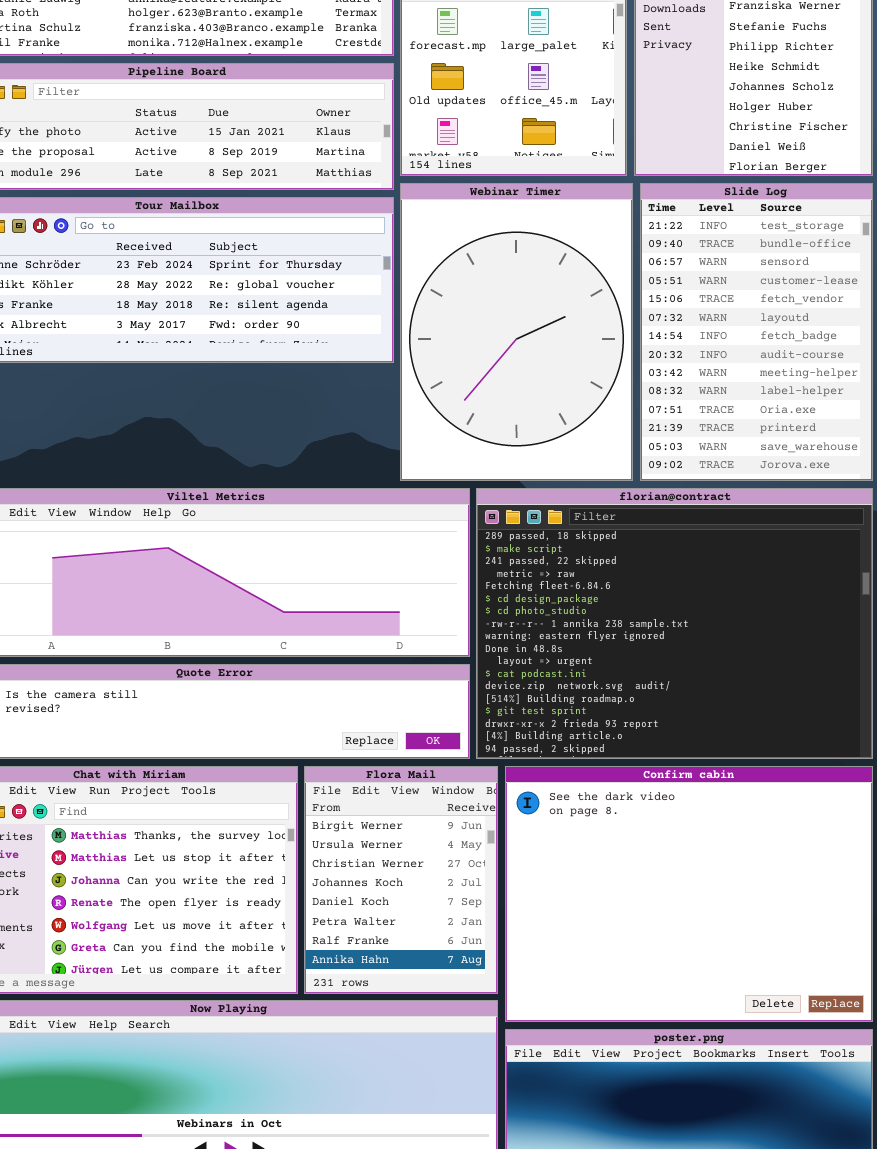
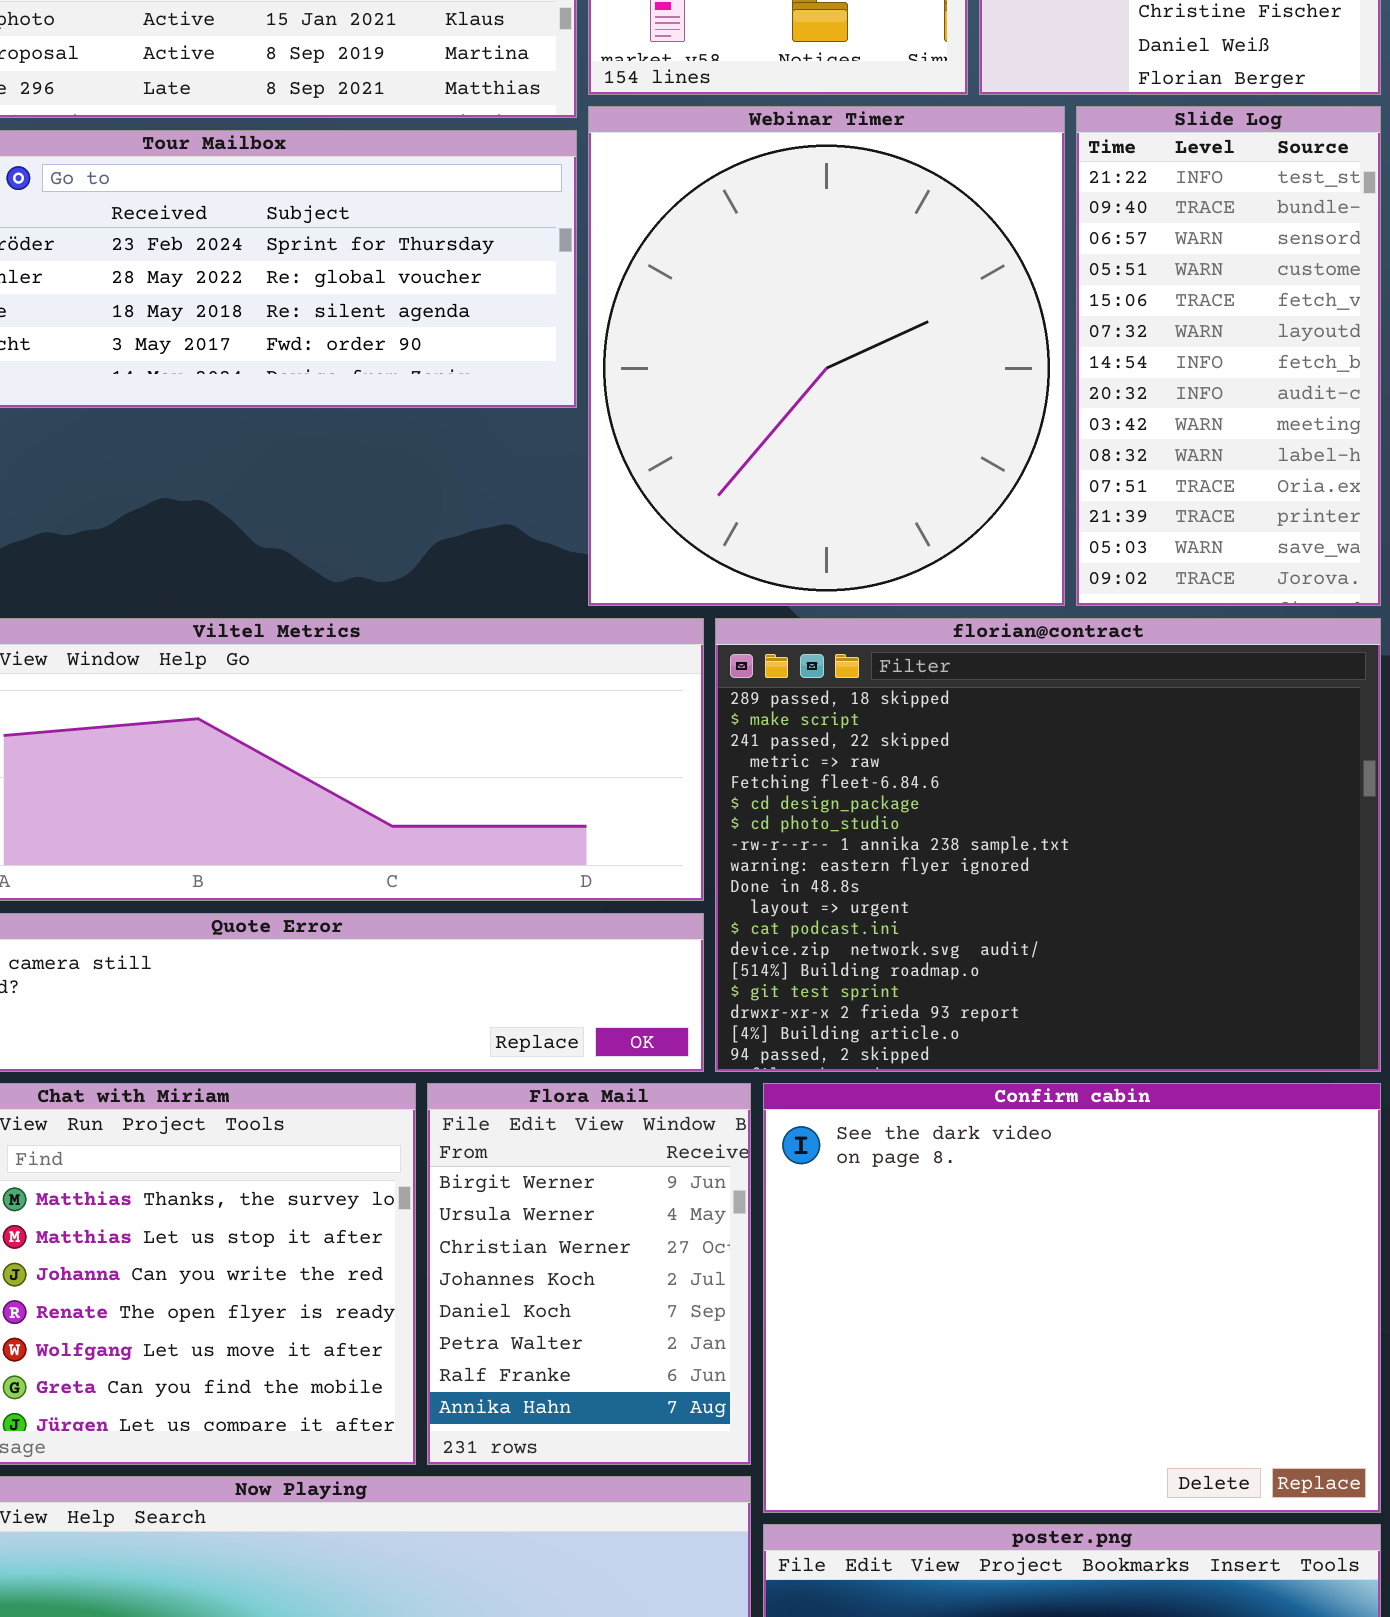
Webinar Timer: [400,183,633,481] -> [588,106,1065,606], resized
Slide Log: [640,183,873,481] -> [1076,106,1381,606], resized

